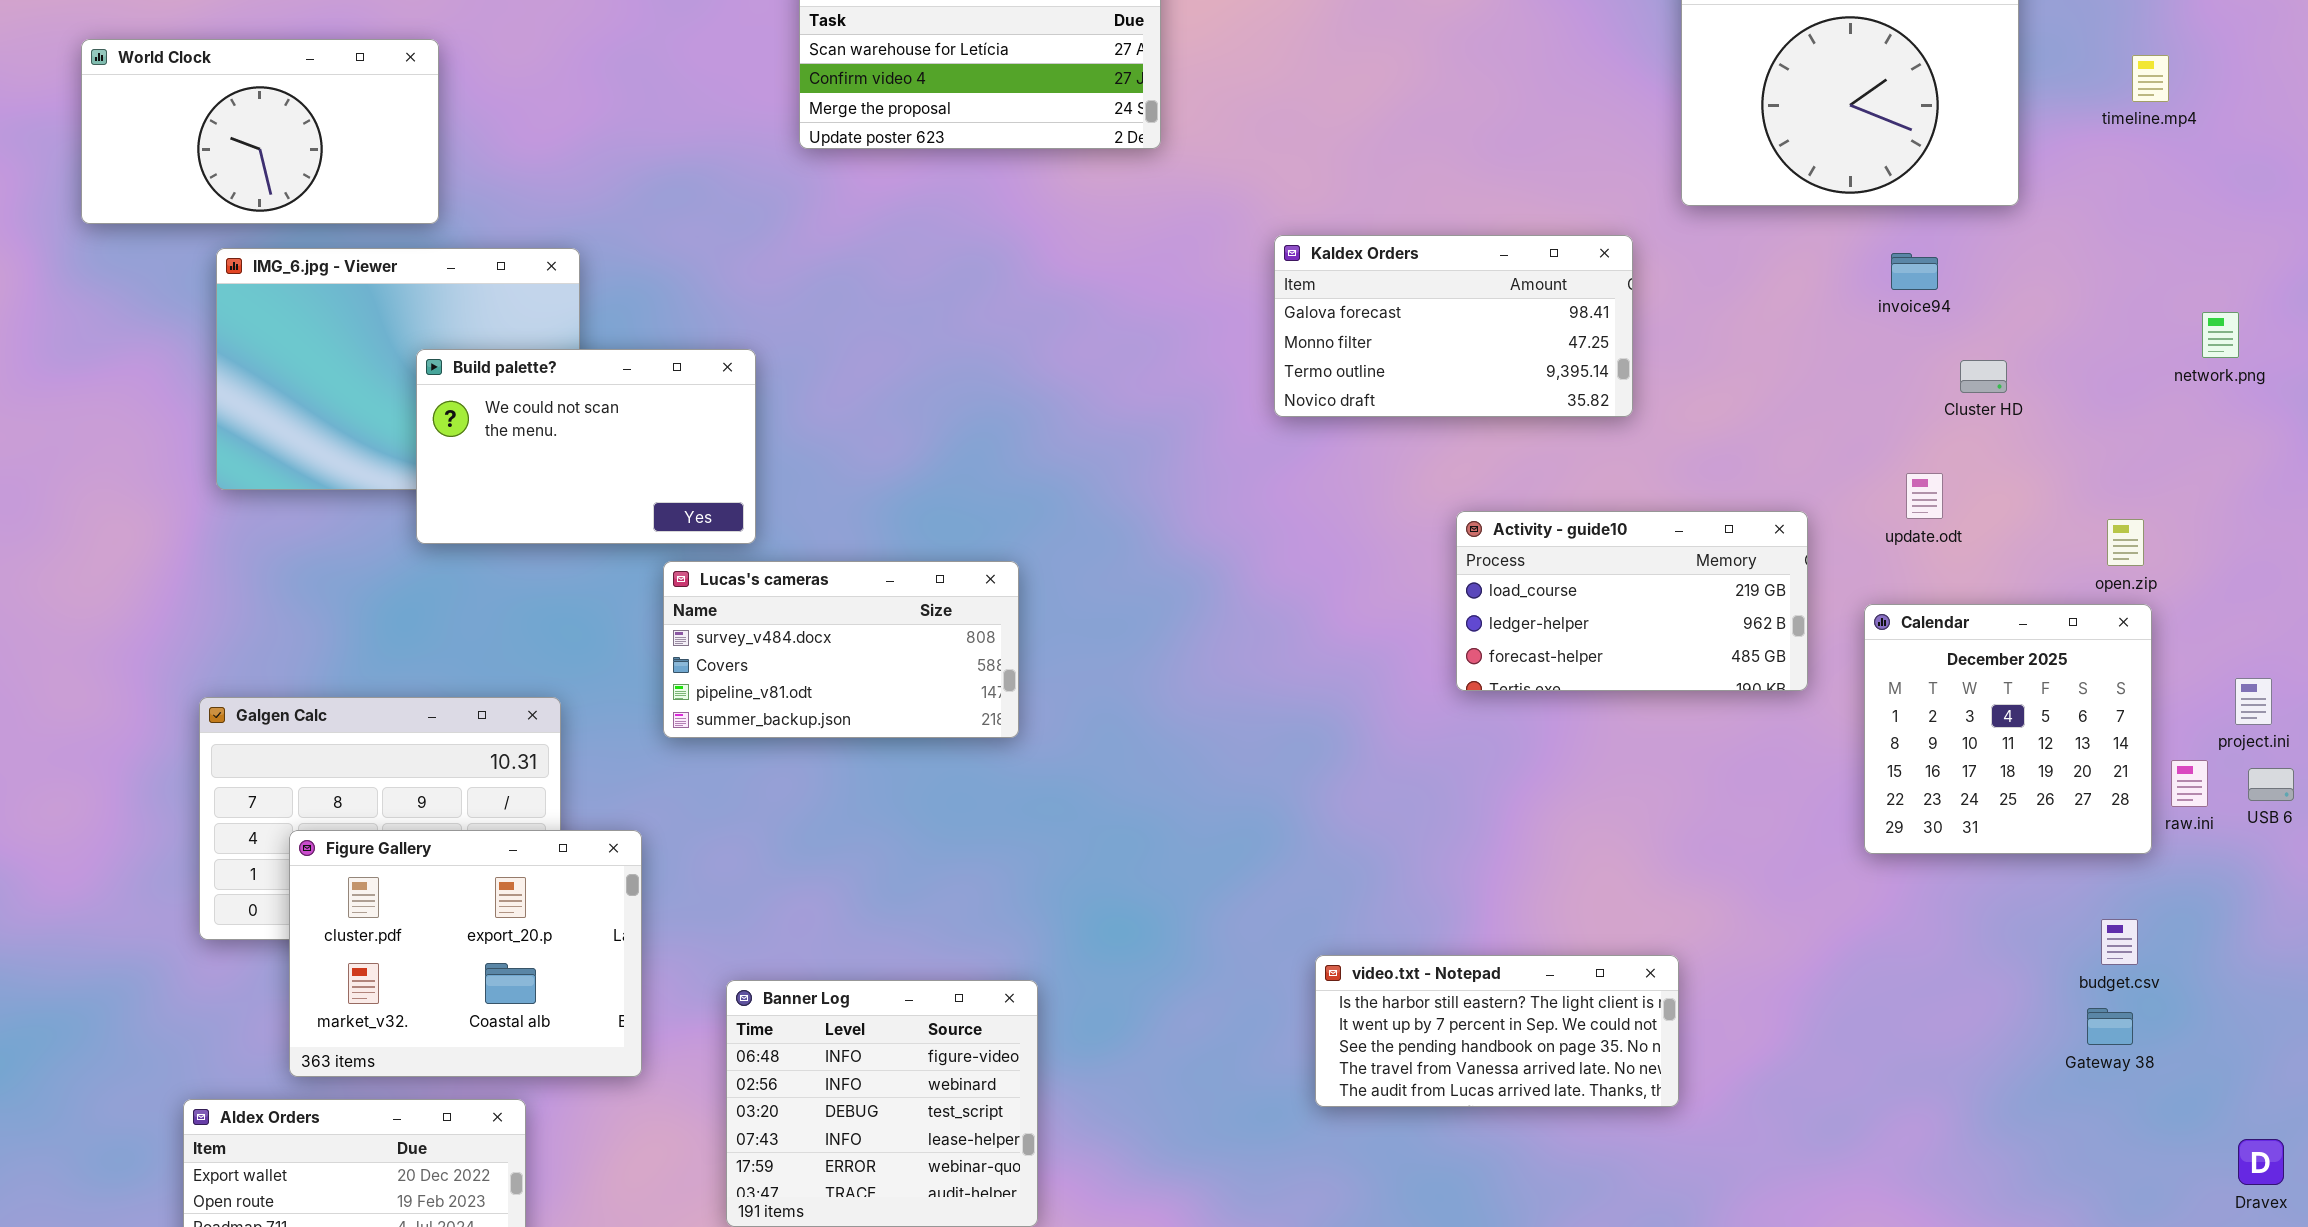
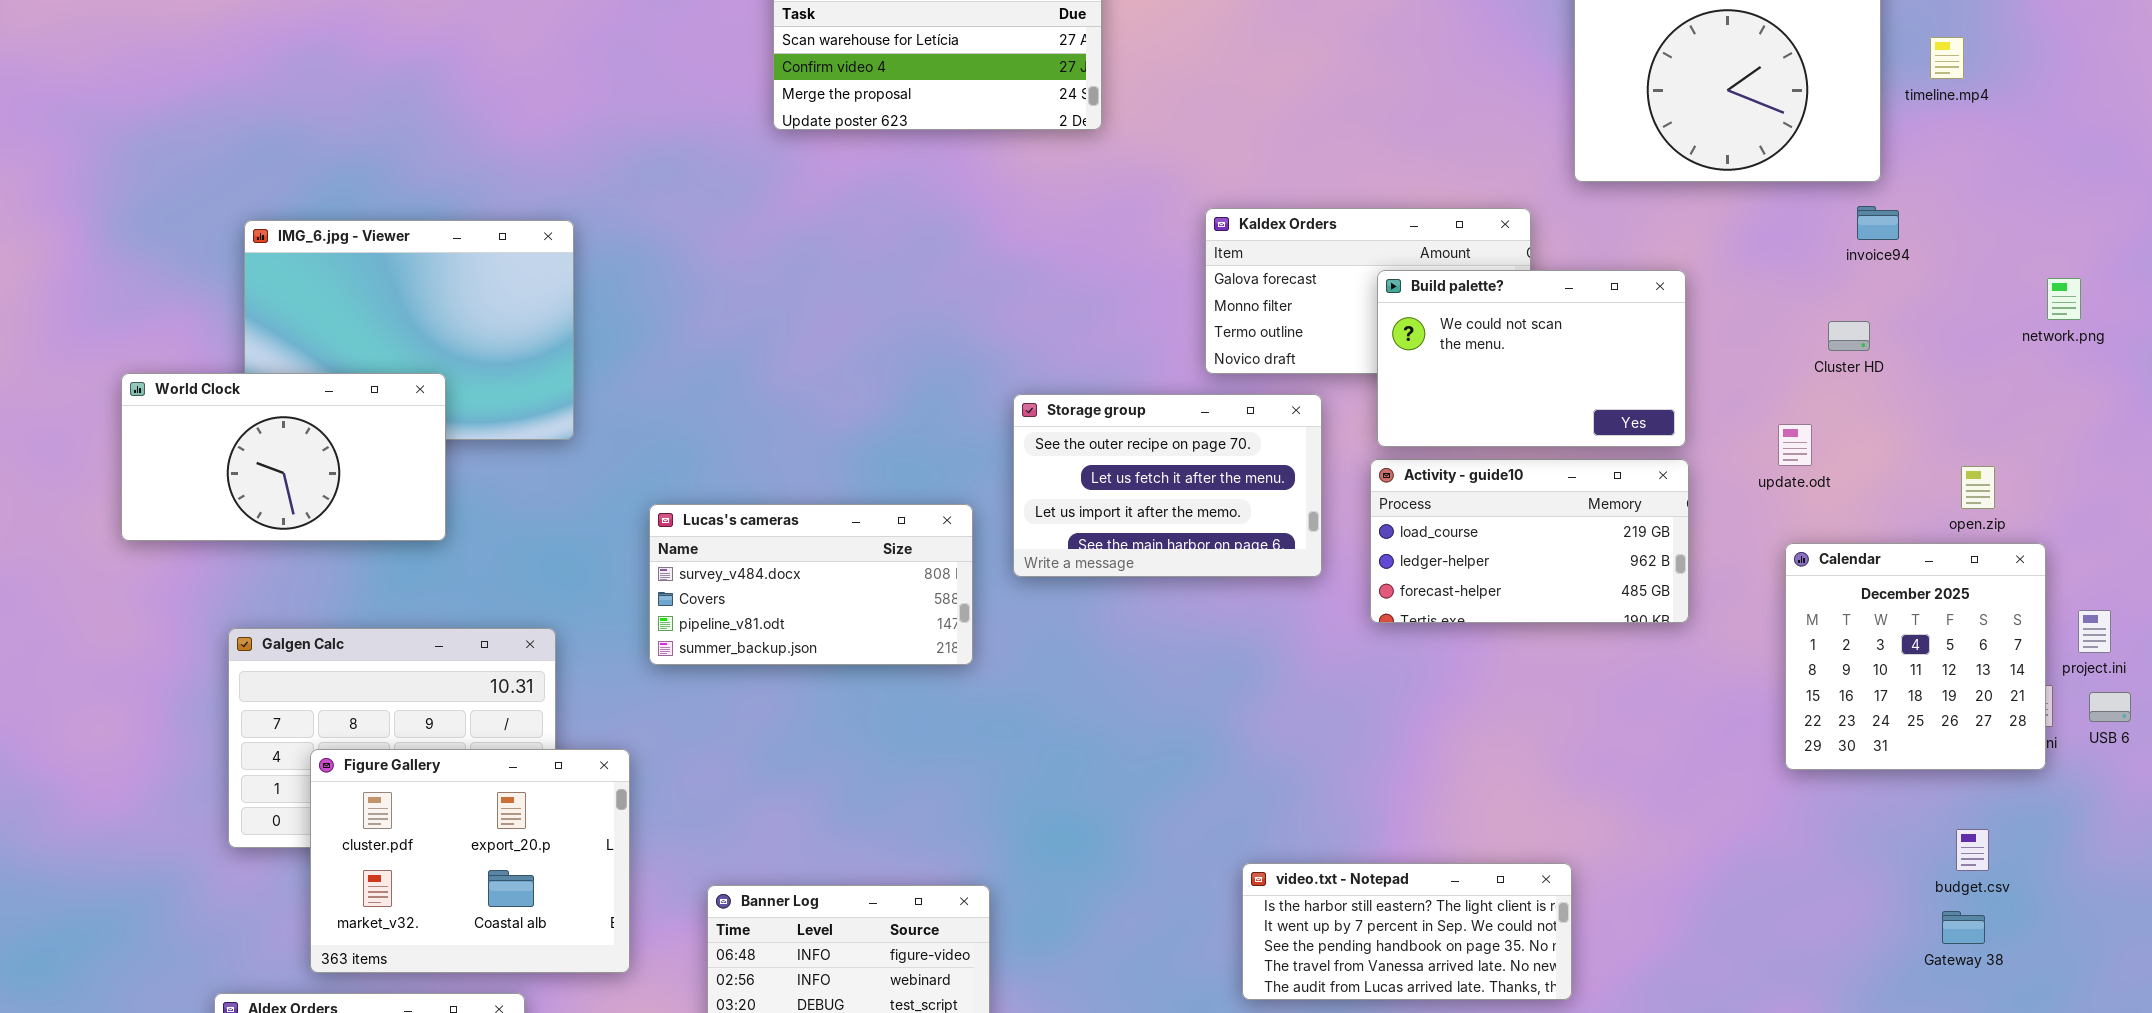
World Clock: [81,39,439,224] -> [121,373,446,541], moved
timeline.mp4: [2132,55,2169,102] -> [1930,37,1964,79], moved
invoice94: [1891,253,1938,290] -> [1857,206,1899,240], moved
Build palette?: [416,349,756,544] -> [1377,270,1686,447], moved
Storage group: none -> [1013,394,1322,577], opened
Calendar: [1864,604,2152,854] -> [1785,543,2046,770], moved

